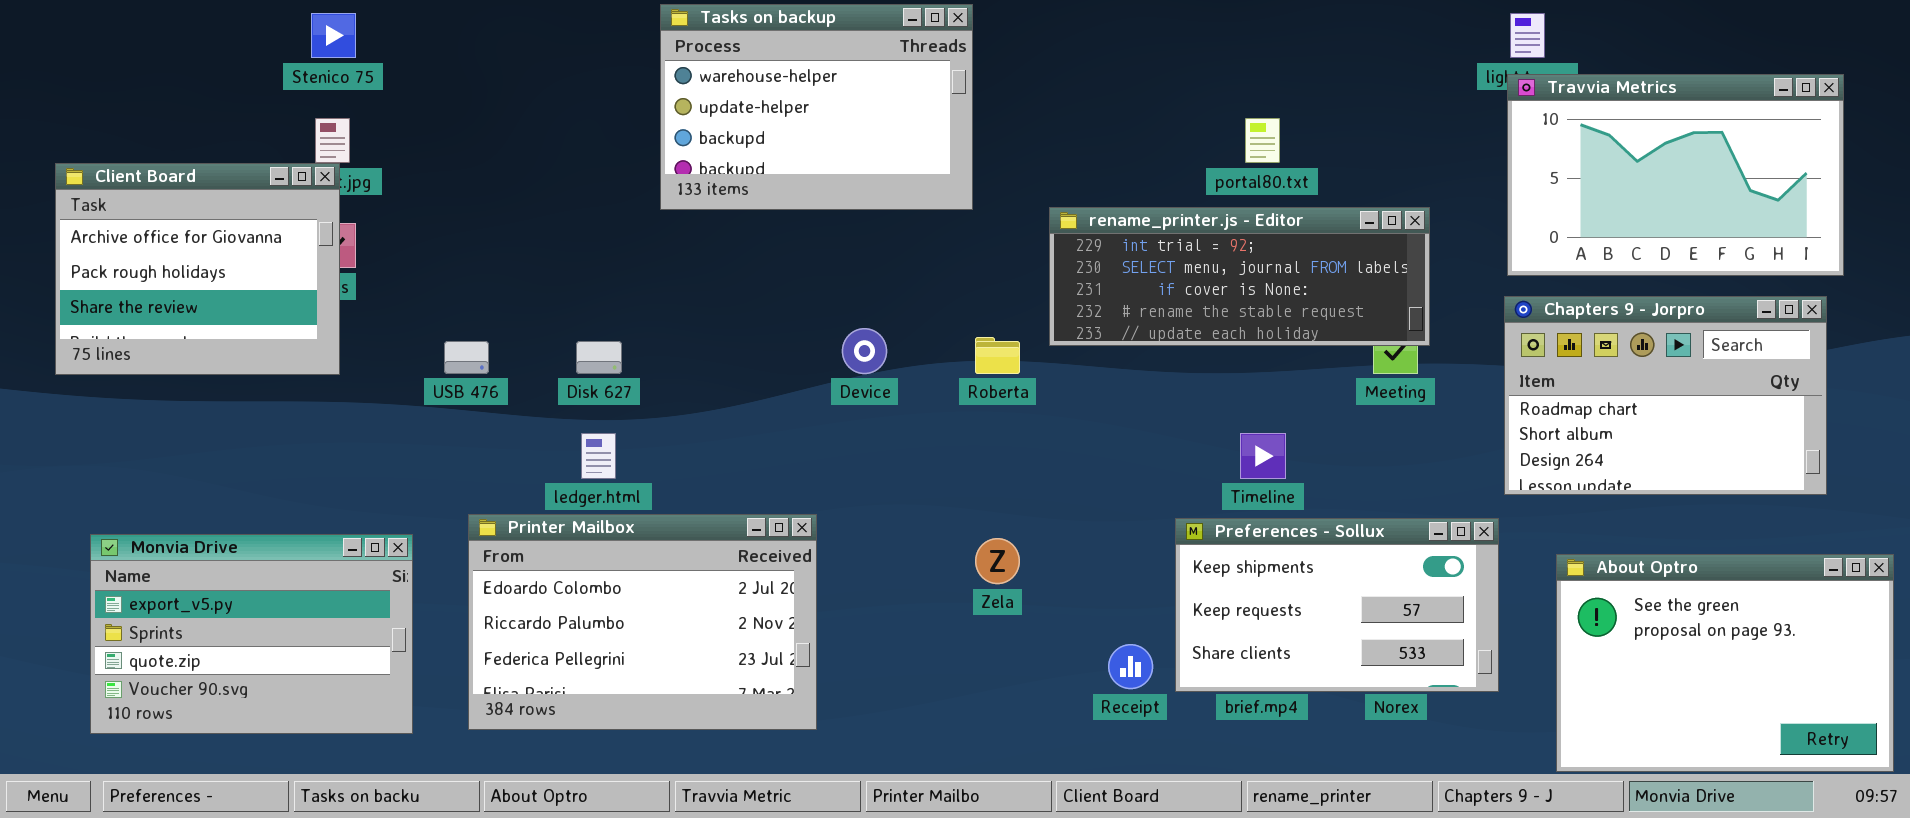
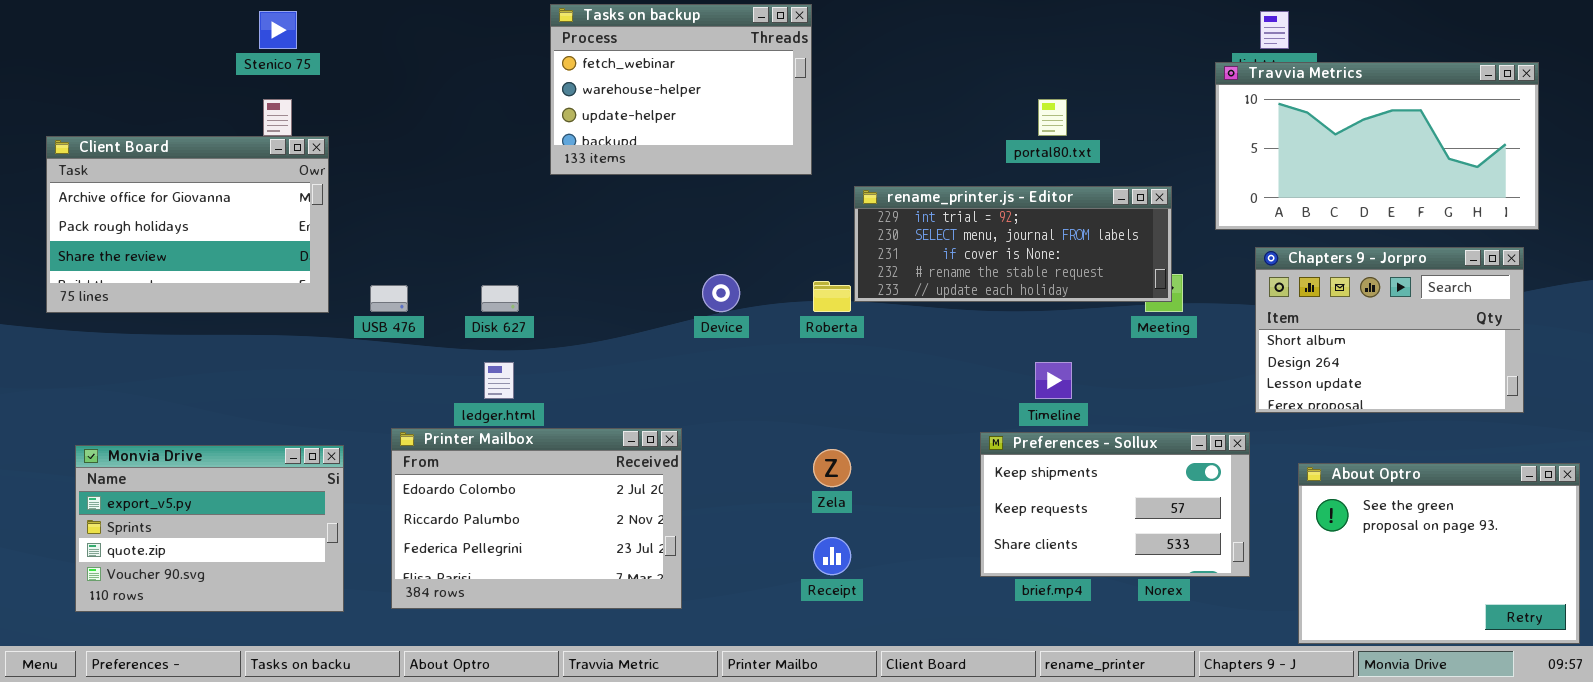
Tasks on backup: [660,4,973,210] -> [550,4,812,175], scrolled up 1 row
Travvia Metrics: [1507,74,1844,276] -> [1215,62,1539,230], resized
Client Board: [55,163,340,375] -> [46,136,329,313], resized
rename_printer.js - Editor: [1049,207,1430,346] -> [854,186,1172,302], moved
Chapters 9 - Jorpro: [1504,296,1827,495] -> [1255,247,1524,413], scrolled down 1 row
Receipt: [1108,644,1153,689] -> [813,537,851,575], moved

